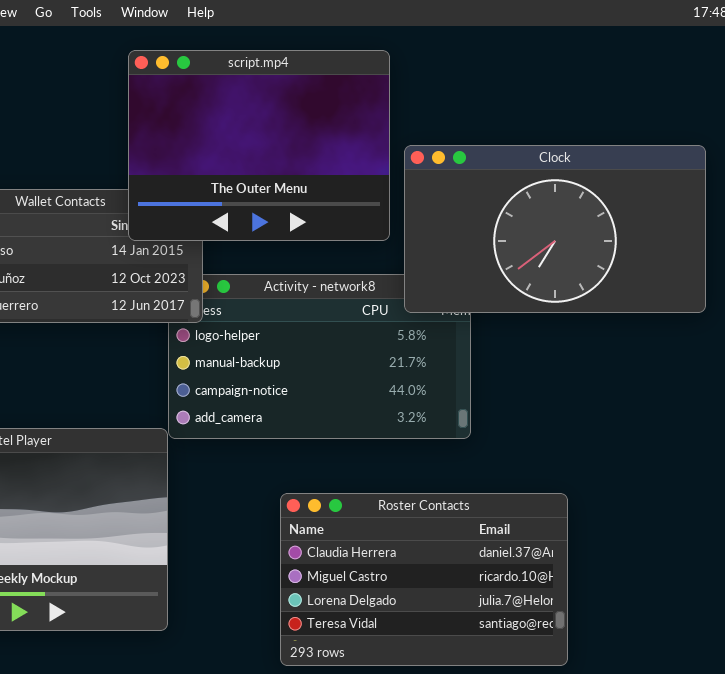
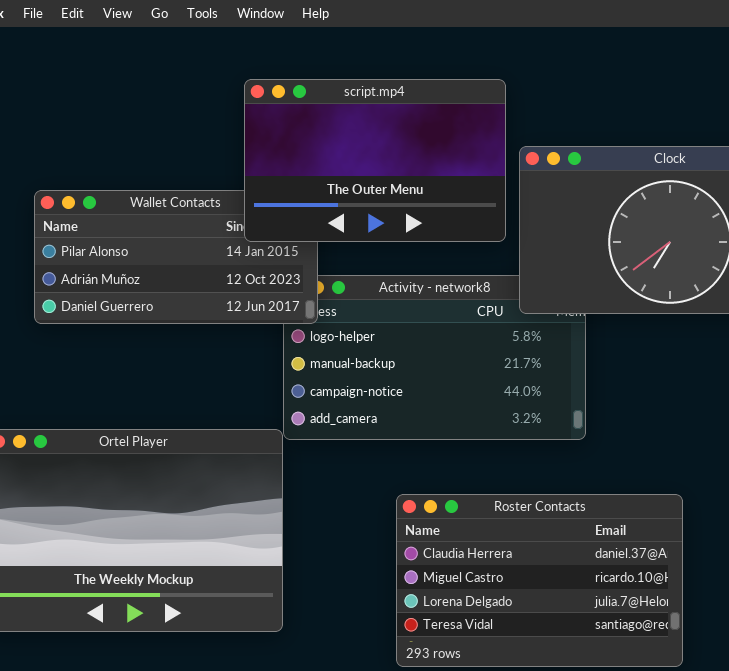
script.mp4: [128,50,390,241] -> [244,79,506,242], resized

